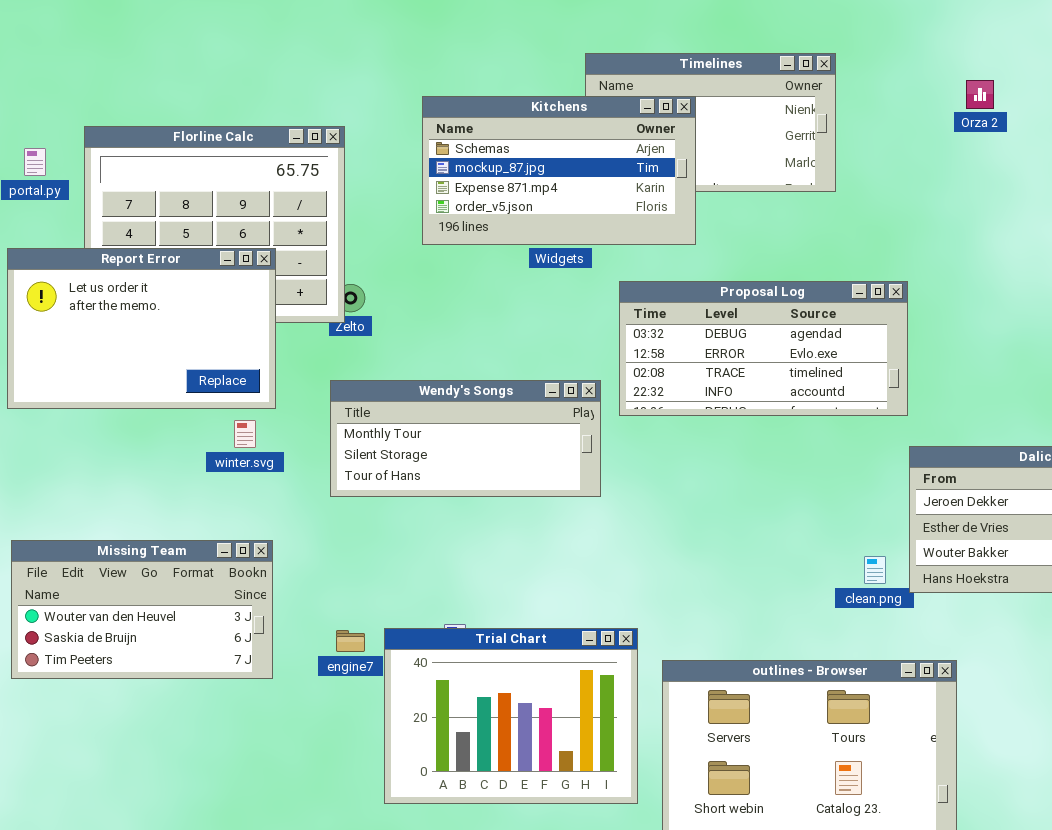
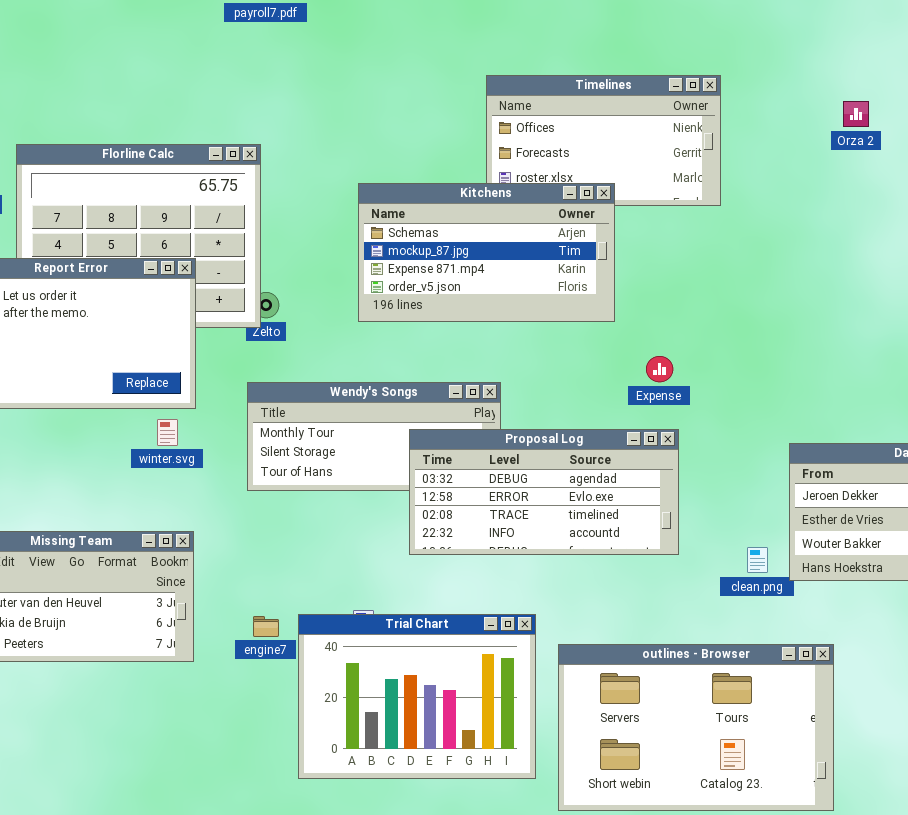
Kitchens: [422,96,696,245] -> [358,183,615,322], moved
Proposal Log: [619,281,908,416] -> [409,429,679,555], moved

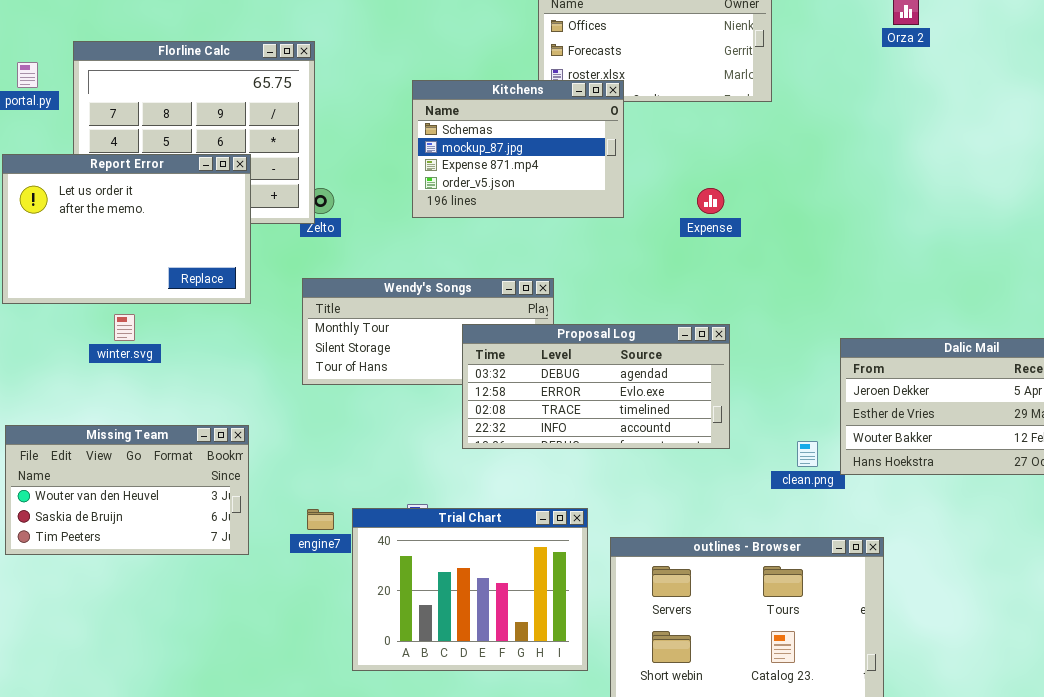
Kitchens: [358,183,615,322] -> [412,80,624,218], resized
Expense: [646,356,673,382] -> [697,188,724,214], moved
winter.svg: [157,419,178,446] -> [114,314,135,341], moved

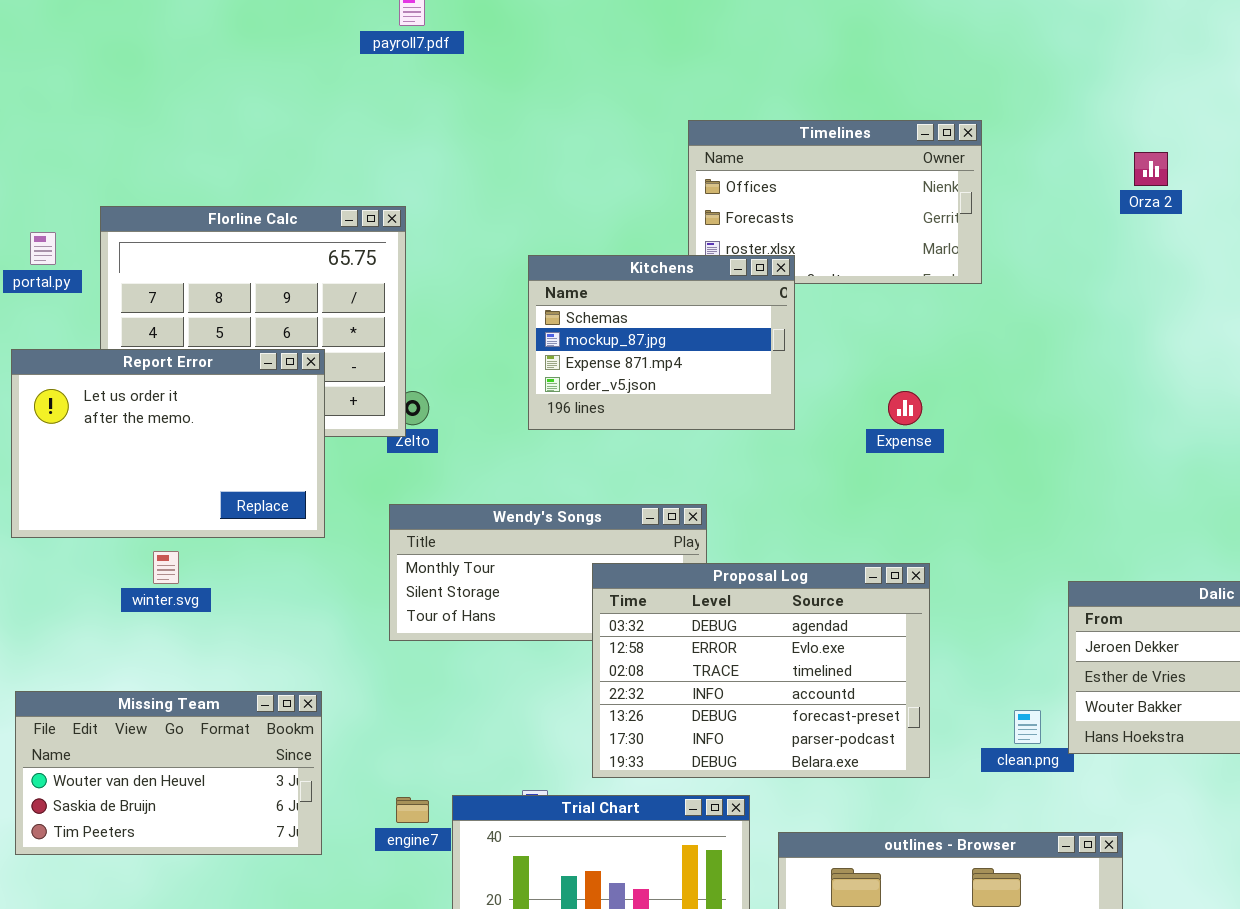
Proposal Log: [462,324,730,449] -> [592,563,930,778], resized

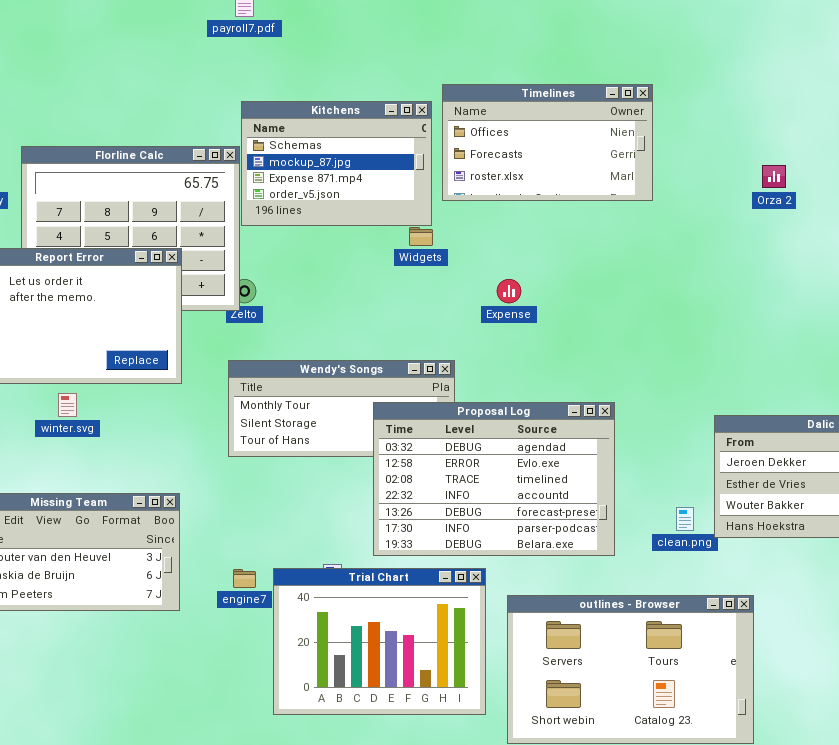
Orza 2: [1134,152,1168,186] -> [762,165,786,188], moved
Kitchens: [528,255,795,430] -> [241,101,432,226], moved
Expense: [888,391,922,425] -> [497,279,521,303], moved

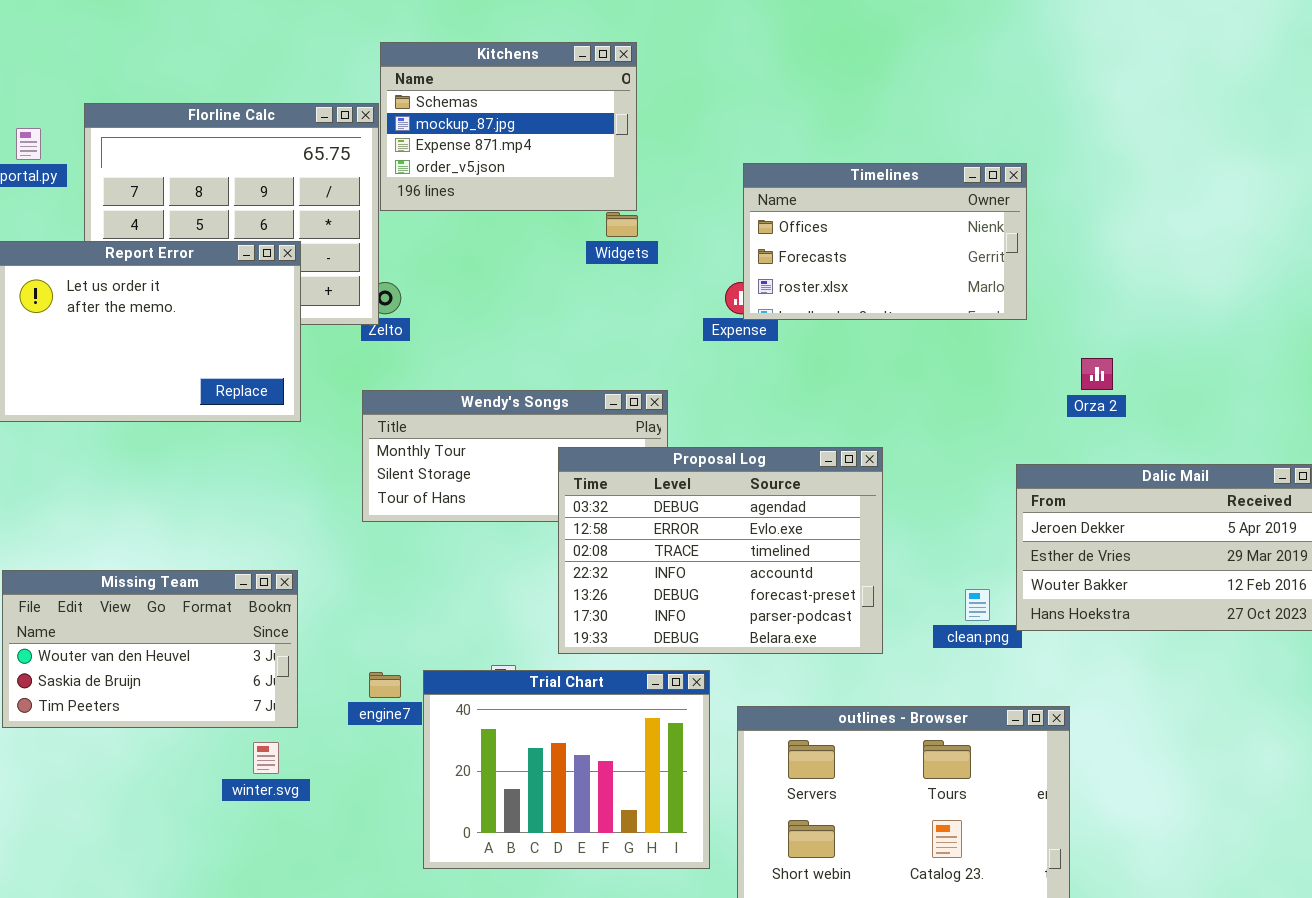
Timelines: [442,84,653,201] -> [743,163,1027,320], moved
Orza 2: [762,165,786,188] -> [1081,358,1113,390], moved
winter.svg: [58,393,77,417] -> [253,742,279,774], moved

